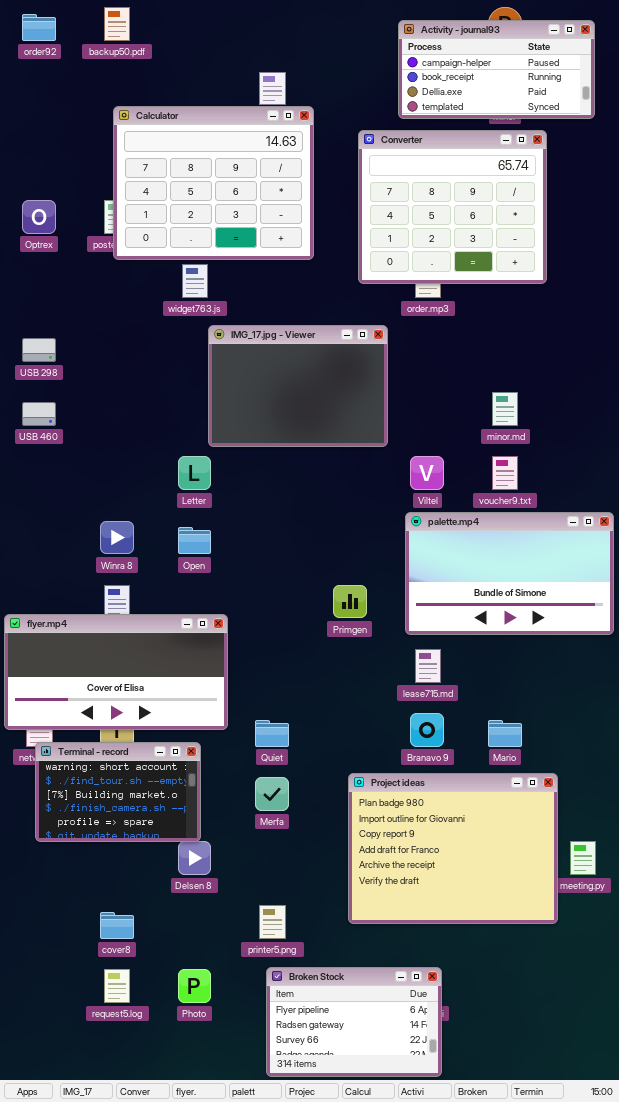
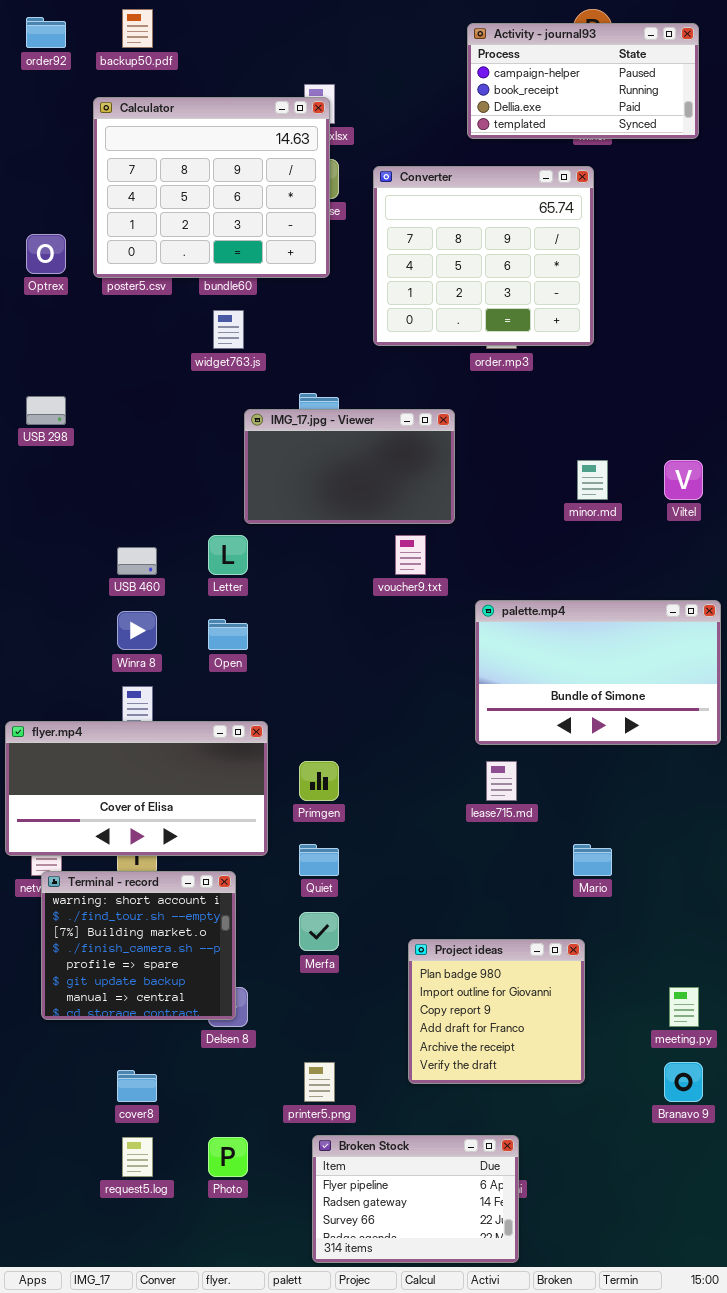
Calculator: [113,106,314,260] -> [93,97,330,278], moved
Converter: [358,130,547,284] -> [373,166,594,346], moved
IMG_17.jpg - Viewer: [208,325,388,447] -> [244,409,455,524], resized
USB 460: [22,402,56,426] -> [117,547,157,575], moved
Viltel: [410,456,444,490] -> [664,460,703,500], moved
voucher9.txt: [492,456,518,490] -> [395,535,426,575], moved
Primgen: [333,585,367,618] -> [299,761,339,801], moved
Branavo 9: [410,713,444,747] -> [664,1062,703,1102], moved
Terminal - record: [35,742,201,842] -> [41,871,236,1020], resized
Project ideas: [348,773,558,924] -> [408,939,585,1084], resized

